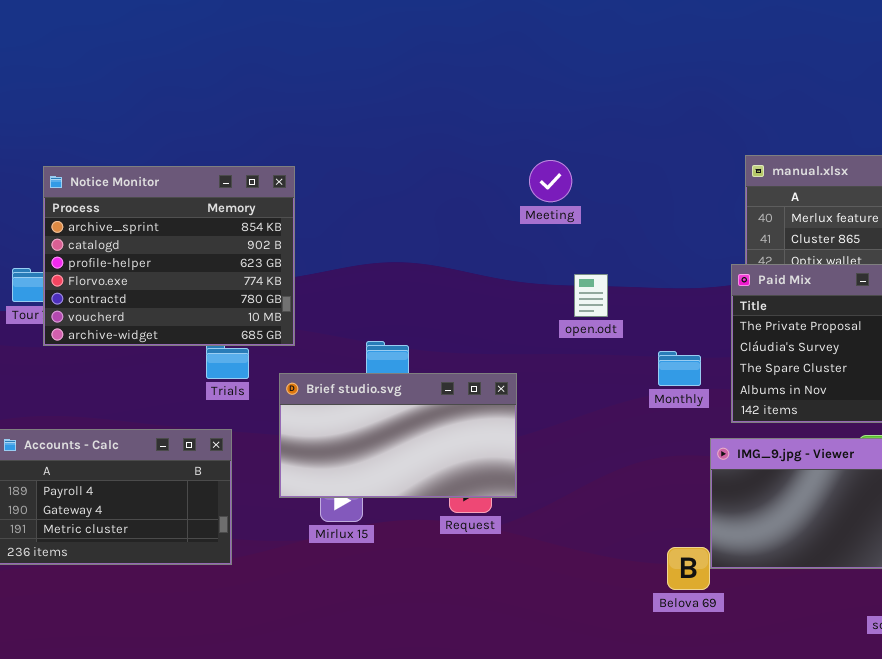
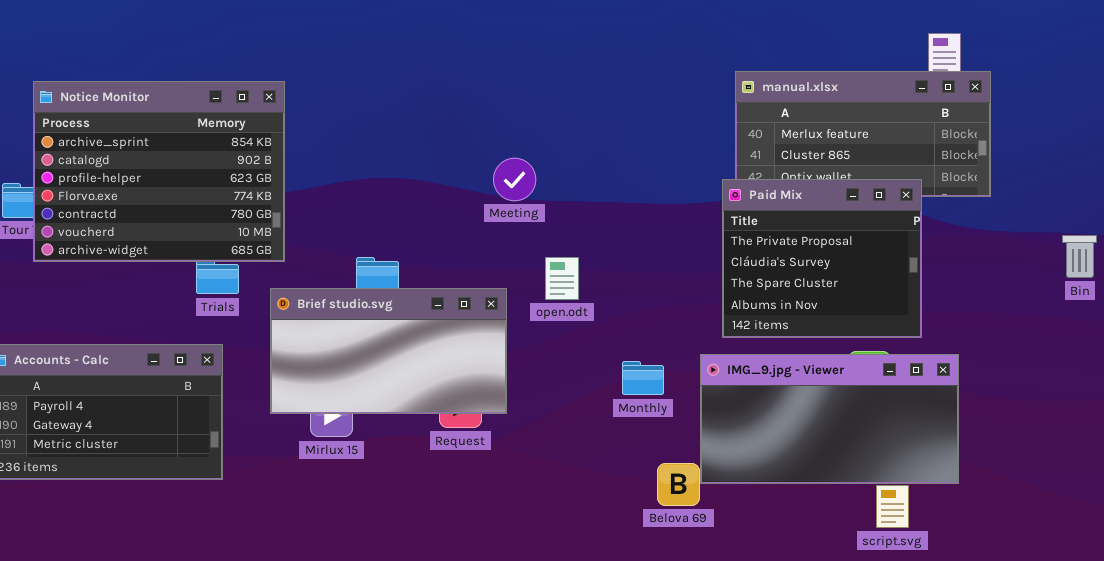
Meeting: [529,160,572,202] -> [493,158,536,201], moved
open.odt: [574,274,608,317] -> [545,257,579,300], moved
Monthly: [658,351,701,386] -> [622,361,664,395], moved

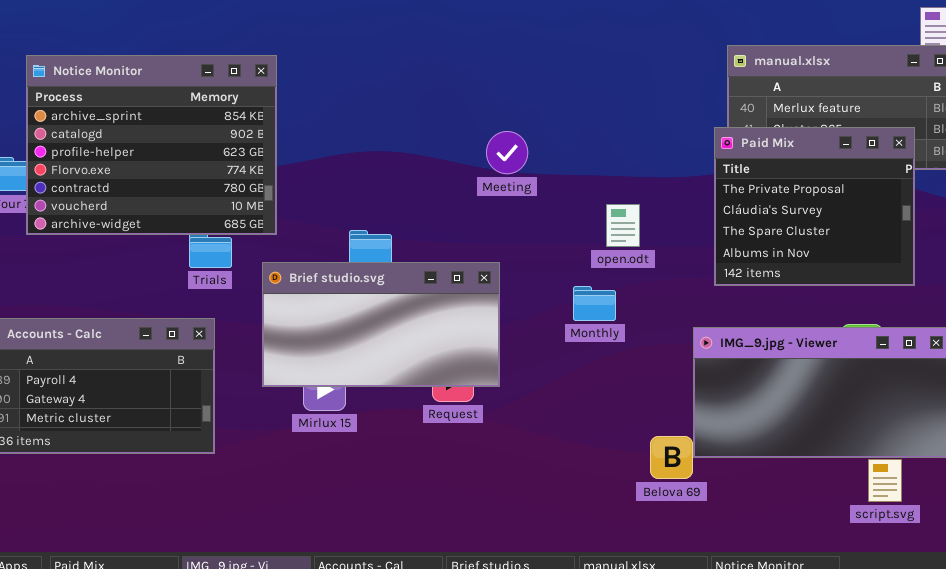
Paid Mix: [722,179,922,338] -> [714,127,915,286], moved
open.odt: [545,257,579,300] -> [606,204,640,247], moved
Monthly: [622,361,664,395] -> [573,286,616,321], moved

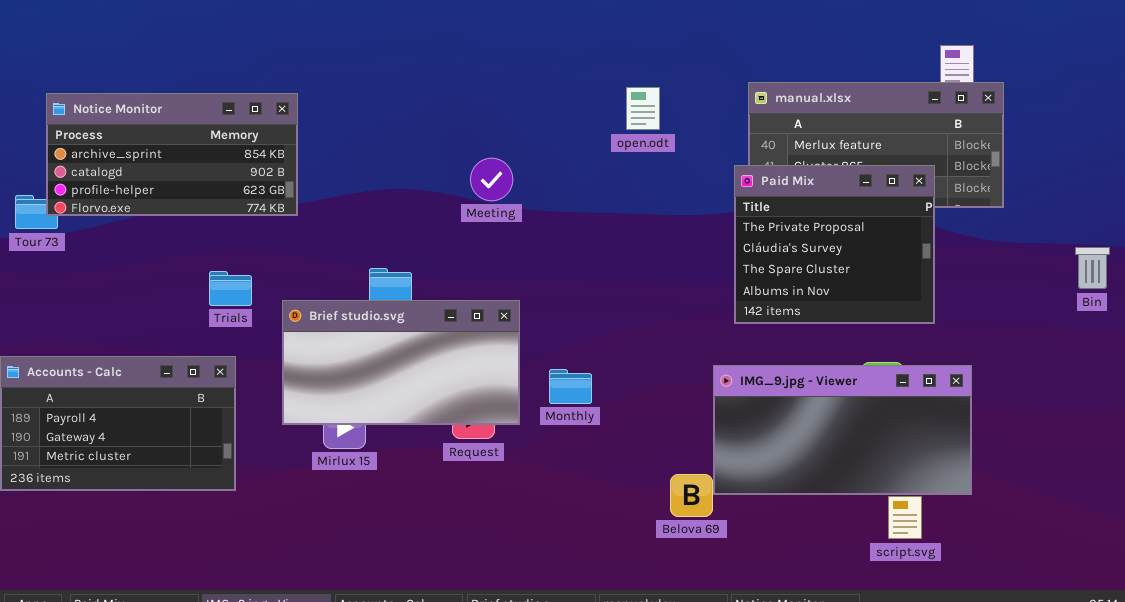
Notice Monitor: [26,55,277,235] -> [46,93,298,216], resized
Meeting: [486,131,528,174] -> [470,158,513,201], moved
open.odt: [606,204,640,247] -> [626,87,660,130], moved
Monthly: [573,286,616,321] -> [549,369,592,404], moved

